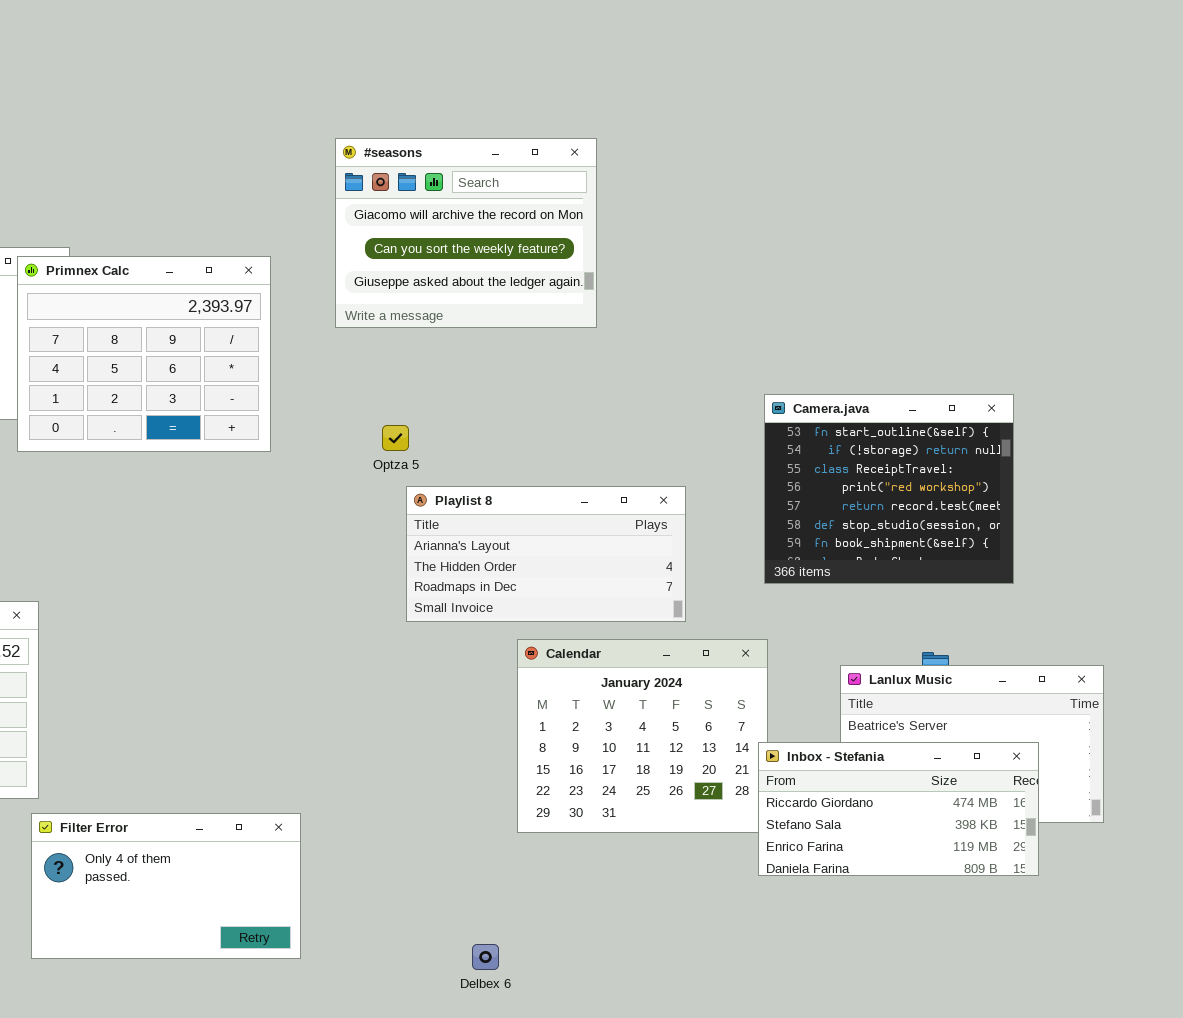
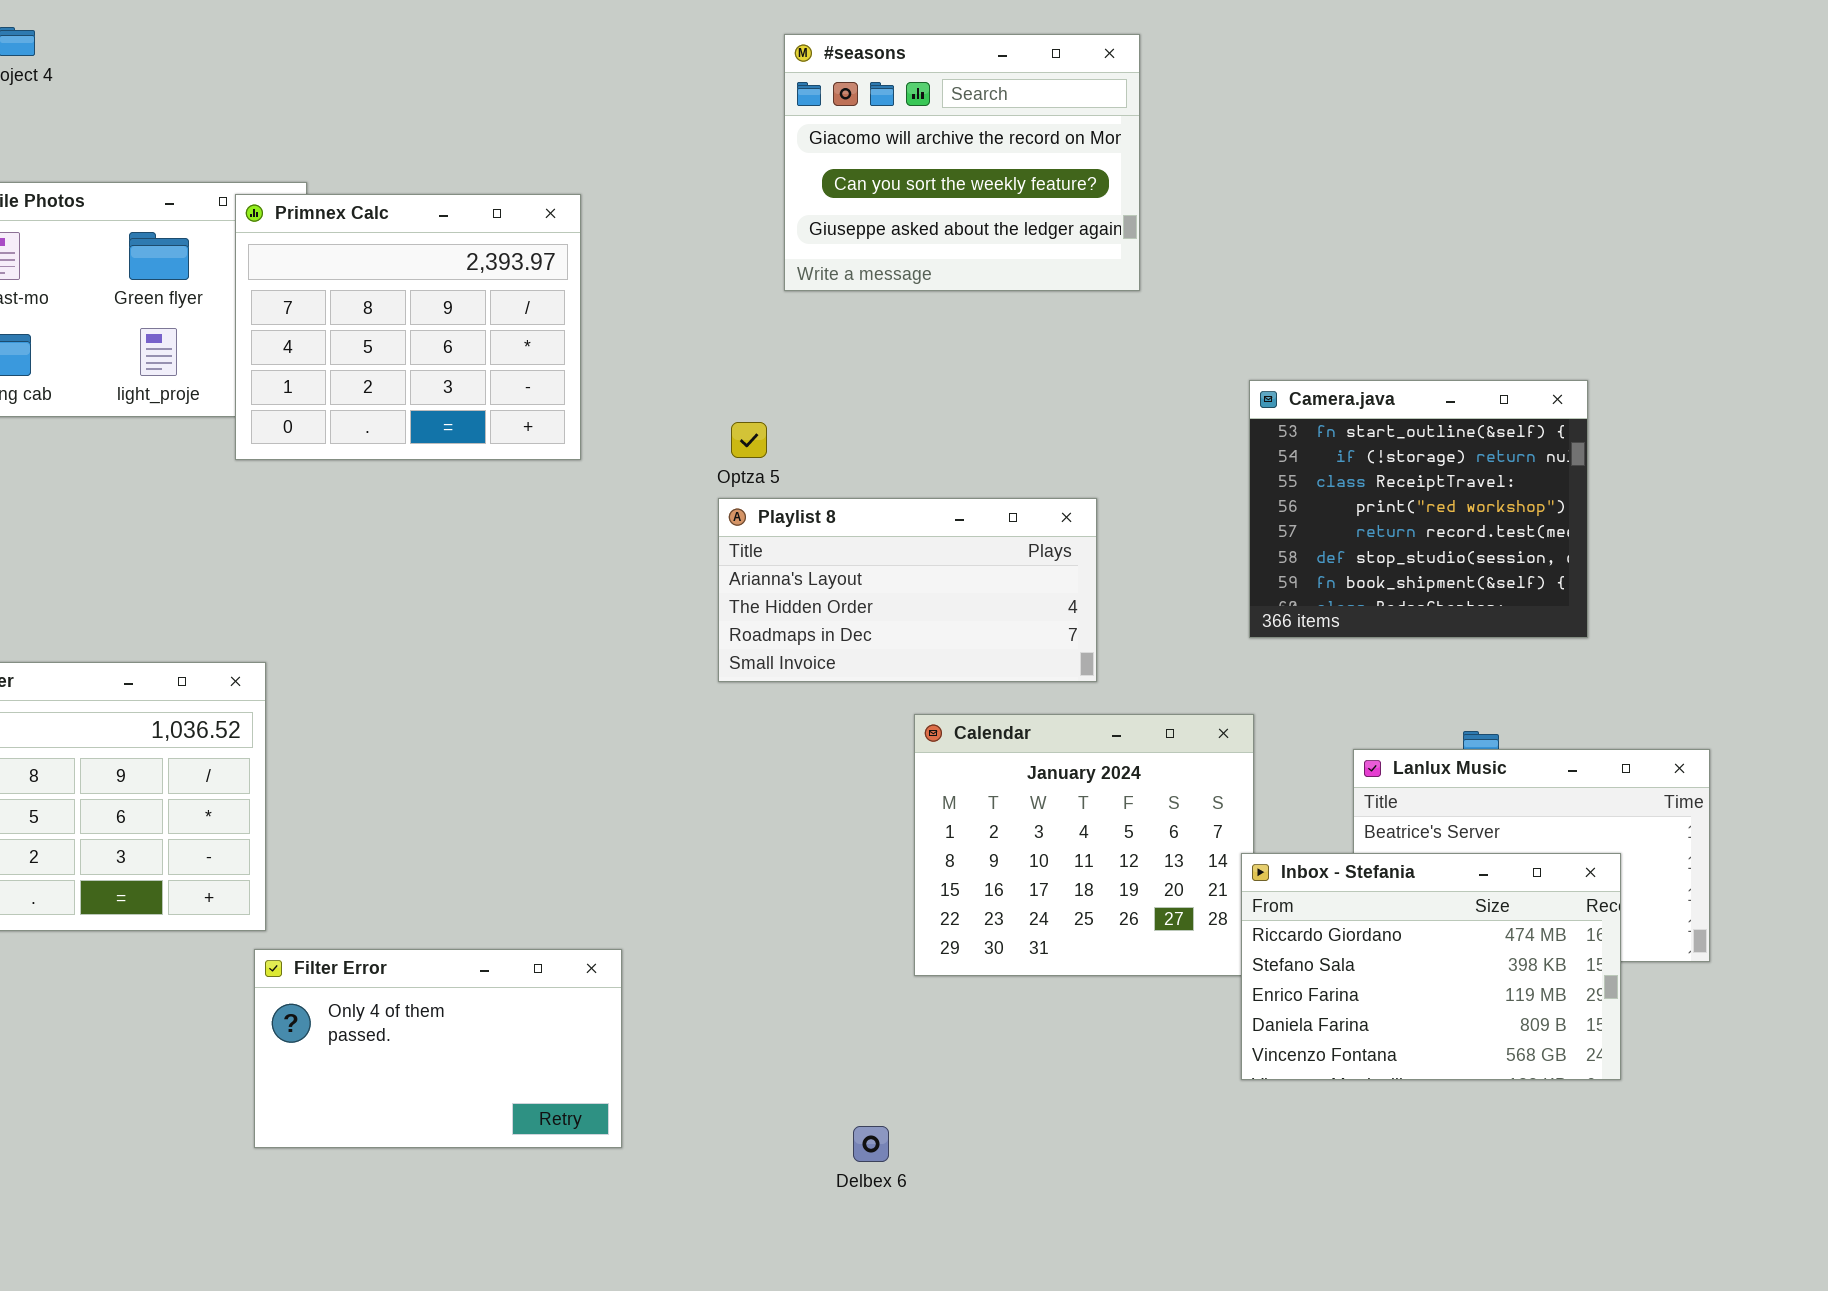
#seasons: [335,138,597,328] -> [784,34,1140,291], moved
Playlist 8: [406,486,686,622] -> [718,498,1097,682], moved
Inbox - Stefania: [758,742,1039,876] -> [1241,853,1621,1080], resized

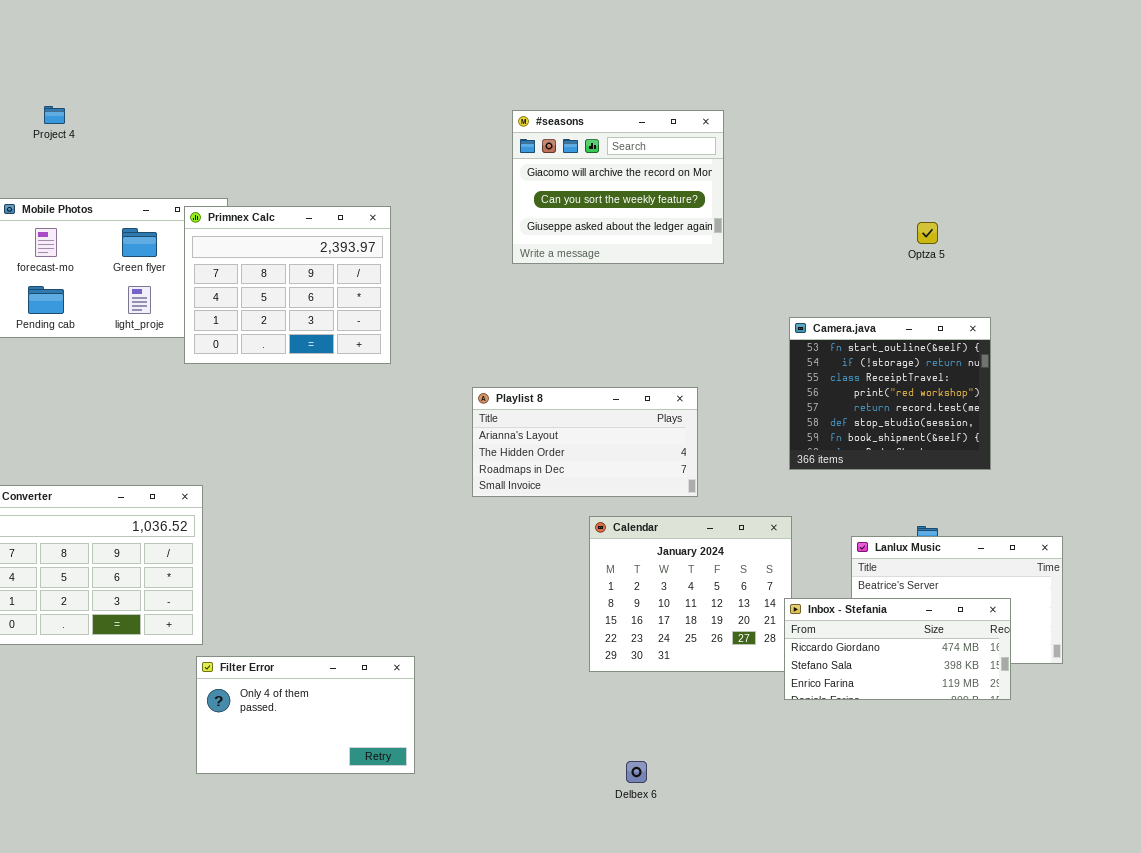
Optza 5: [731,422,767,458] -> [917,222,938,244], moved
Inbox - Stefania: [1241,853,1621,1080] -> [784,598,1011,700], resized
Delbex 6: [853,1126,889,1162] -> [626,761,647,783], moved

